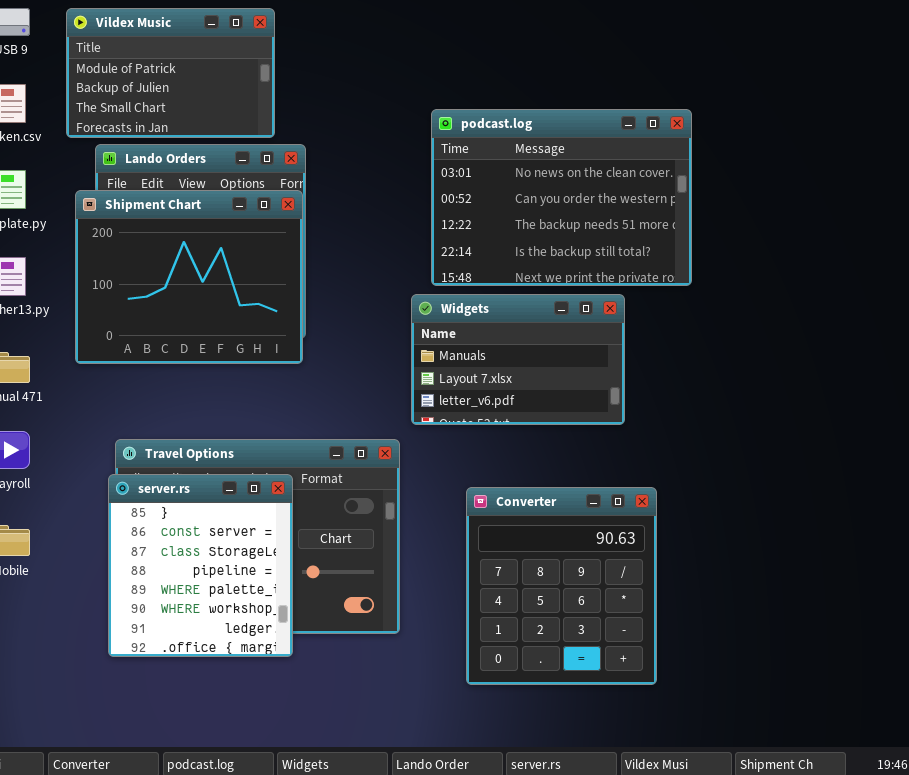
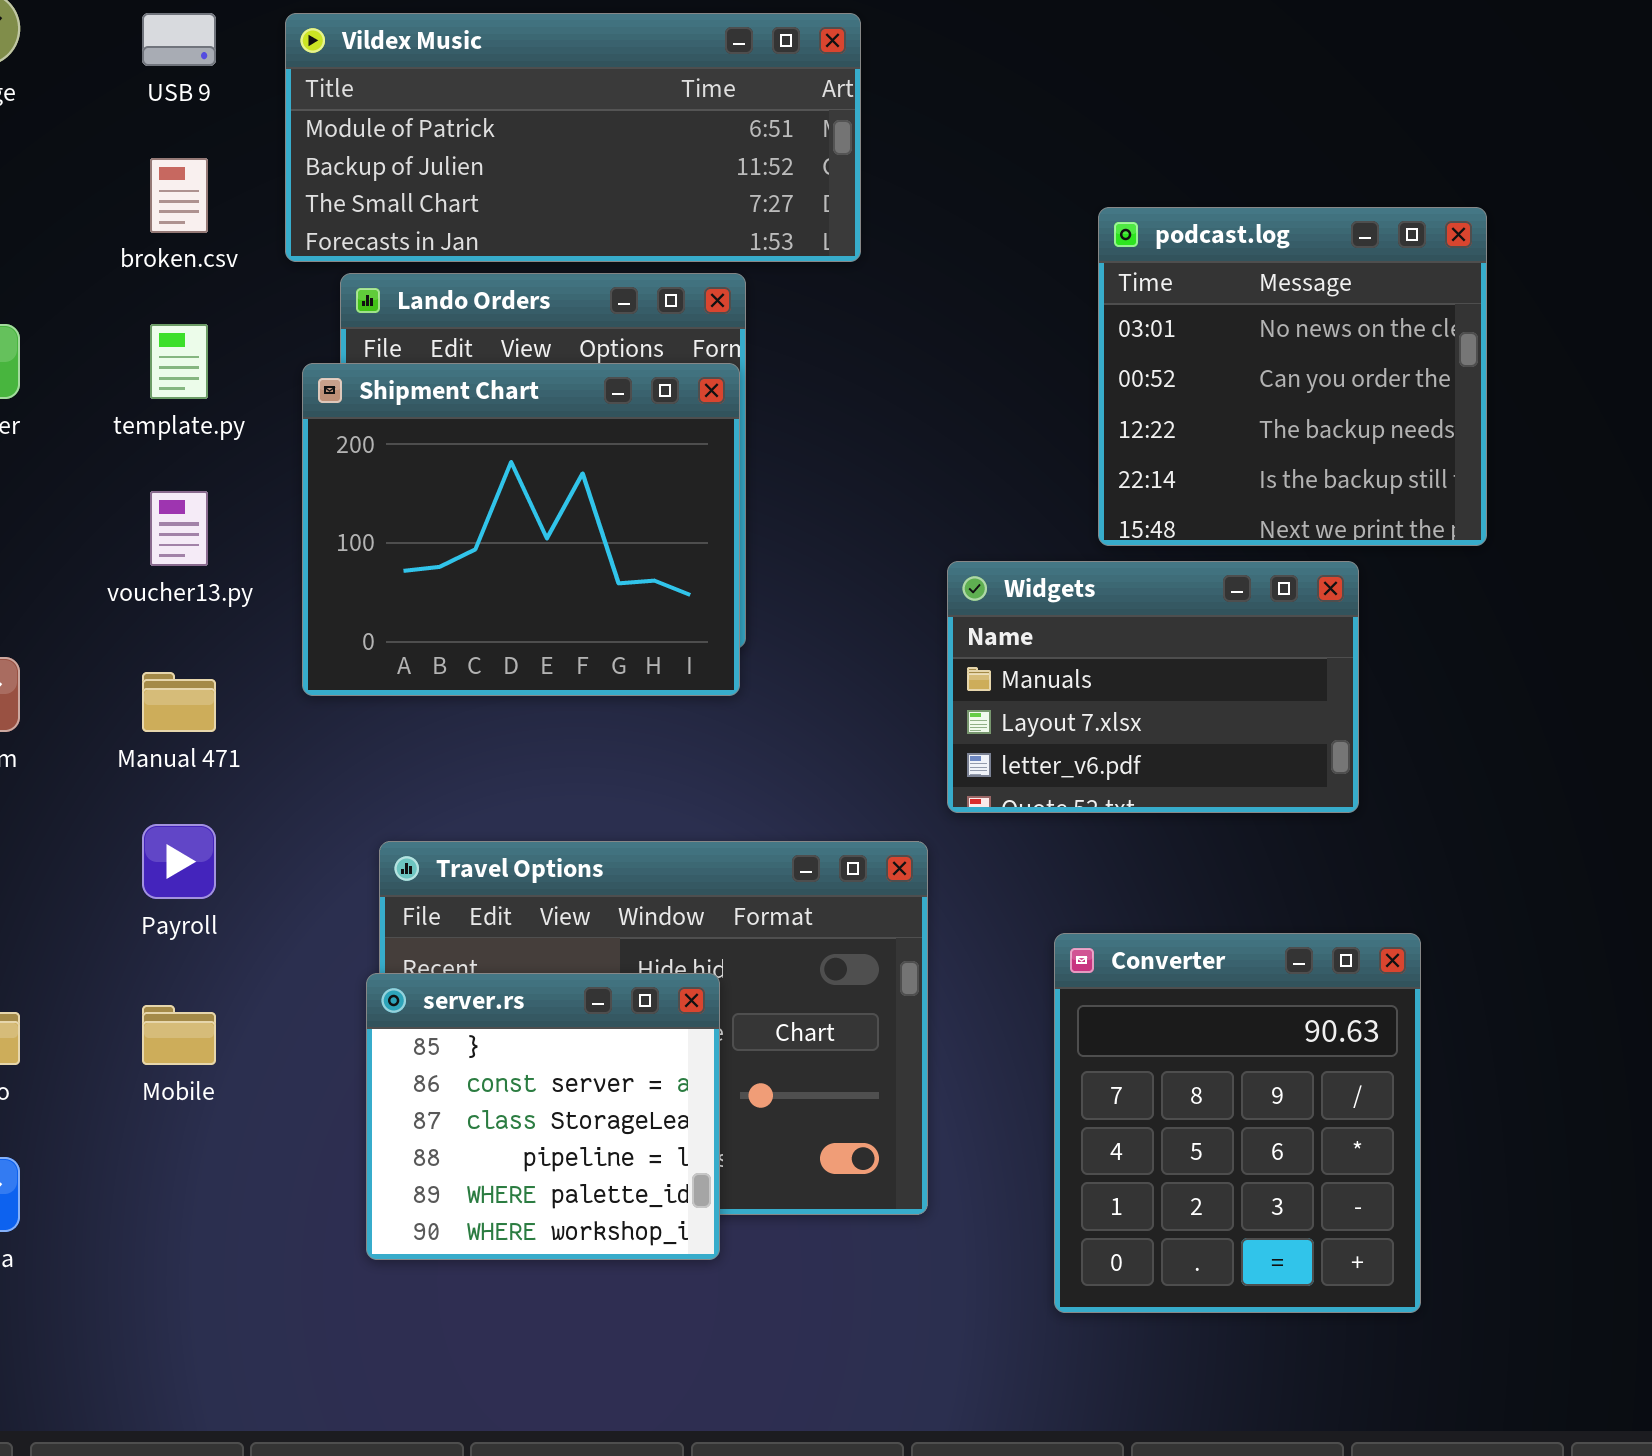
Vildex Music: [66,8,275,138] -> [285,13,861,262], resized
podcast.log: [431,109,692,286] -> [1098,207,1487,546], resized
server.rs: [108,474,293,657] -> [366,973,720,1260], resized

